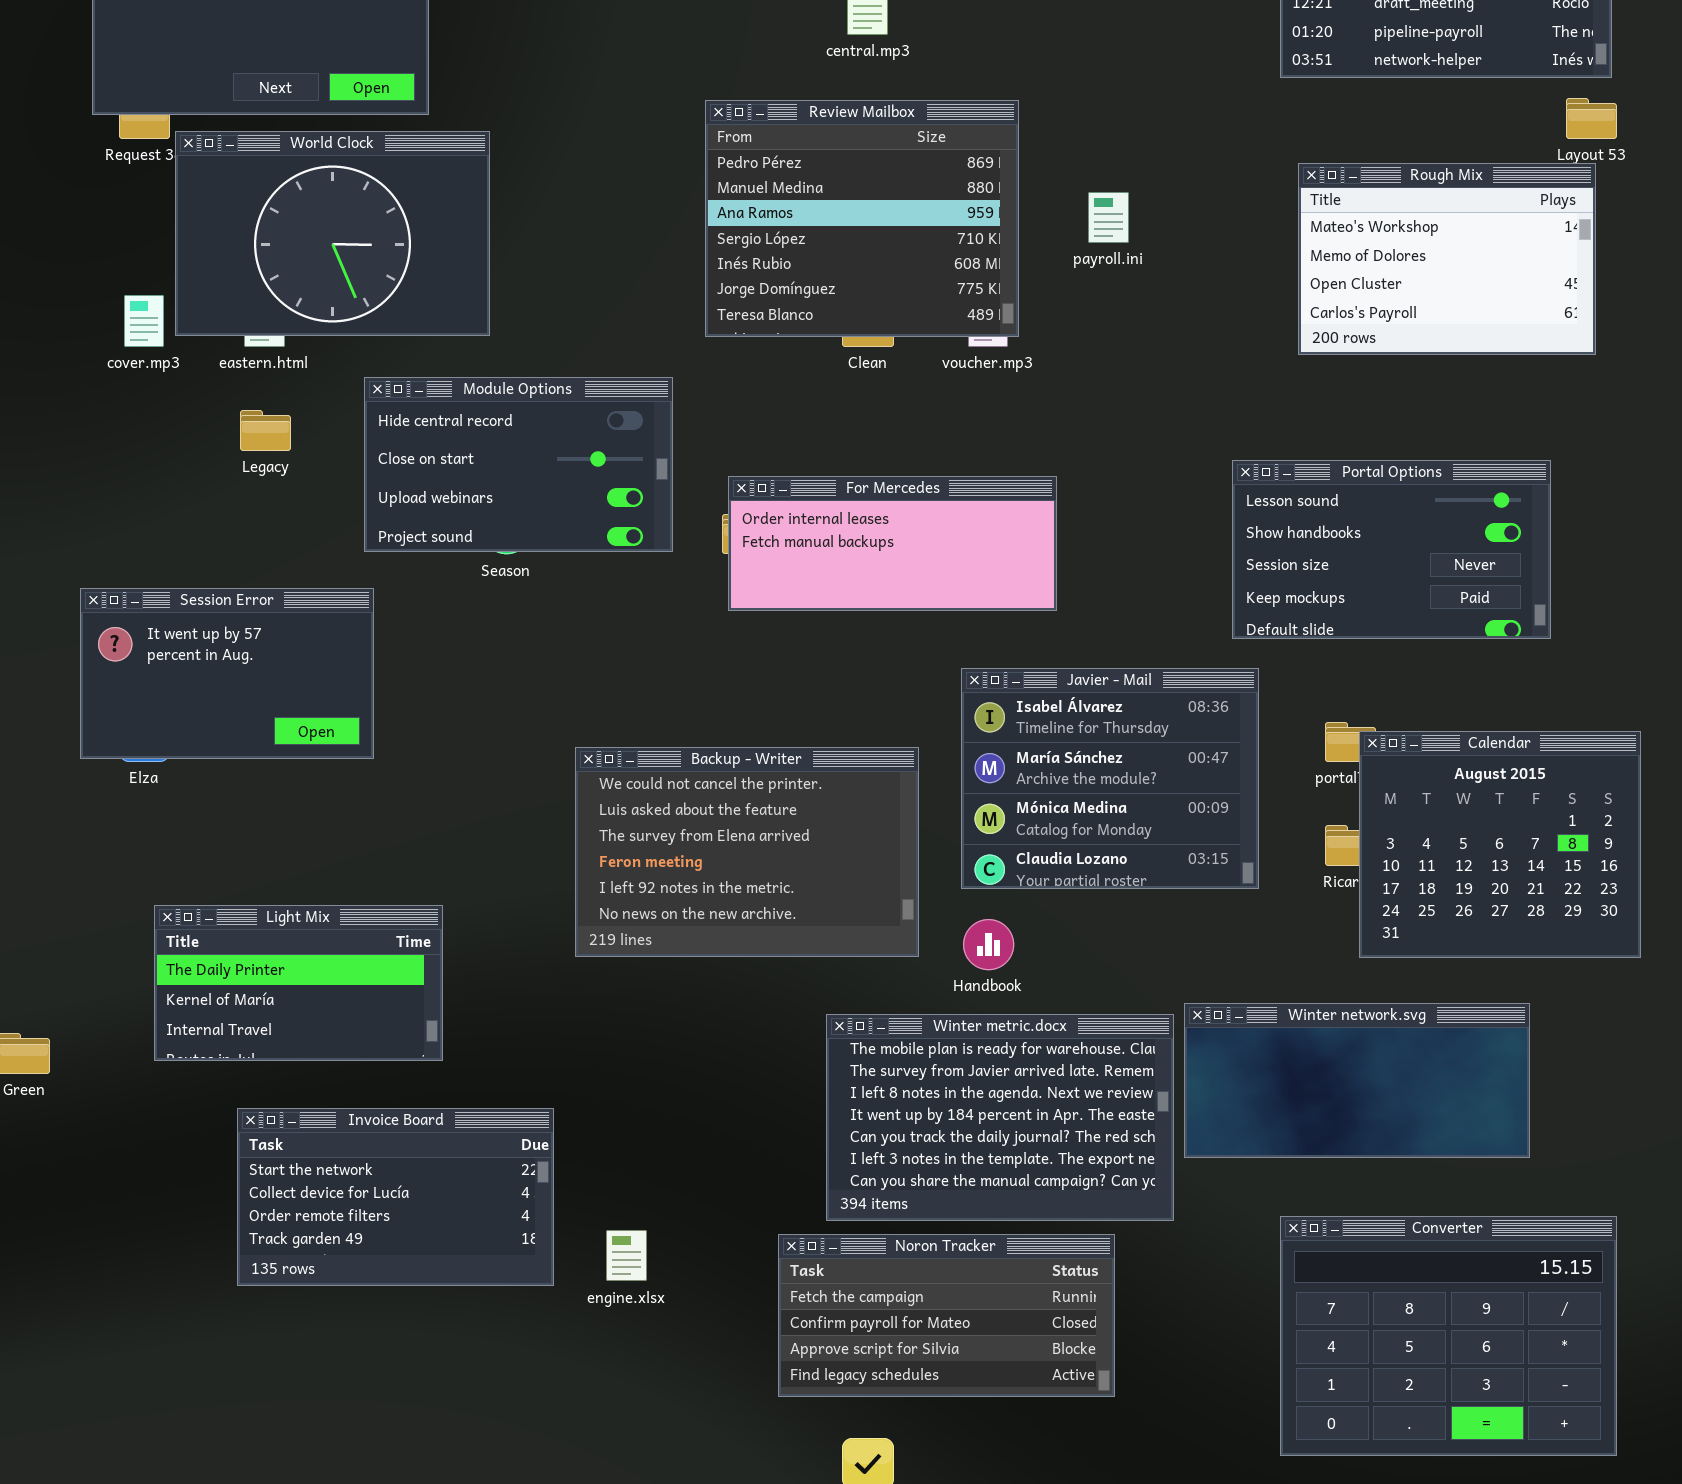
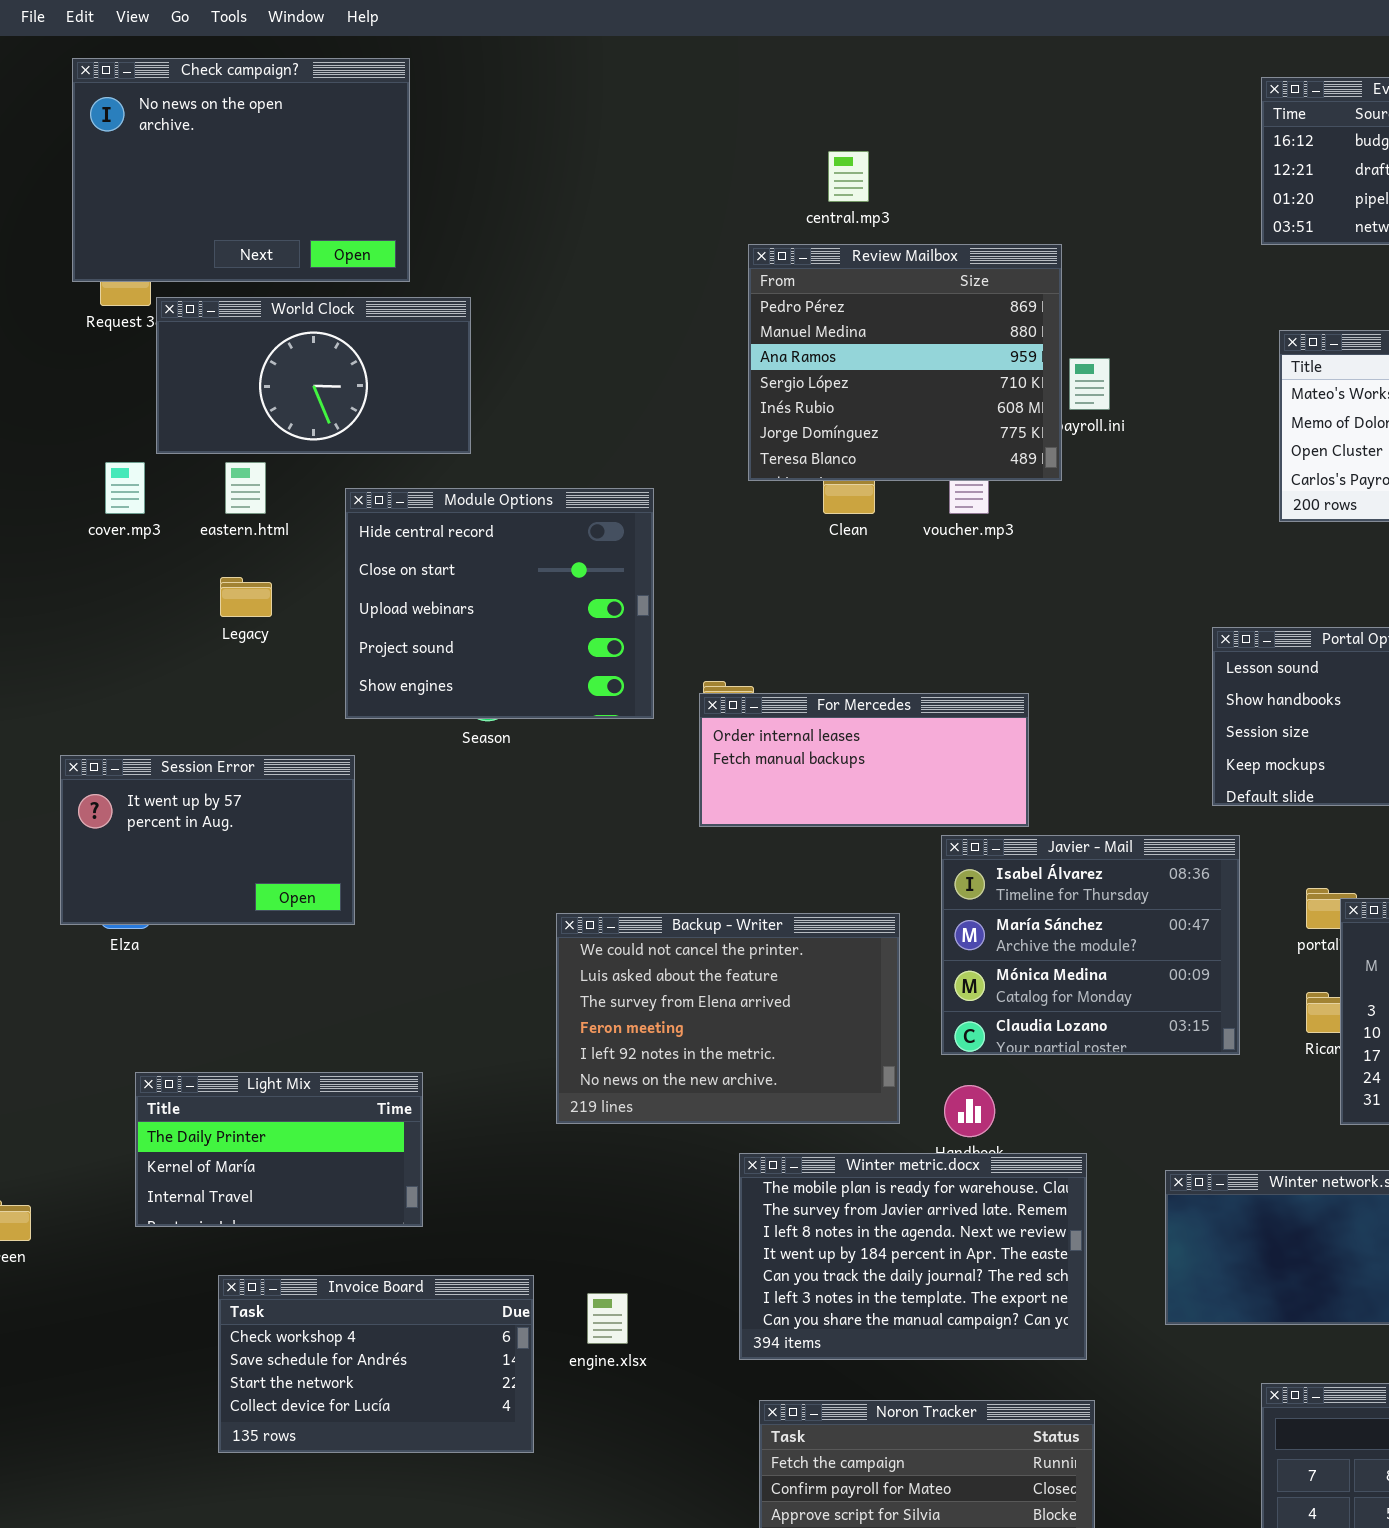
Review Mailbox: [705,100,1019,337] -> [748,244,1062,481], moved
World Clock: [175,131,490,336] -> [156,297,471,454], resized
Module Options: [364,377,673,552] -> [345,488,654,719], resized
For Mercedes: [728,476,1057,611] -> [699,693,1029,827], moved
Winter metric.docx: [826,1014,1174,1221] -> [739,1153,1087,1360], moved
Invoice Board: [237,1108,554,1286] -> [218,1275,534,1453], scrolled up 2 rows
engine.xlsx: [606,1230,647,1281] -> [587,1293,628,1344], moved

